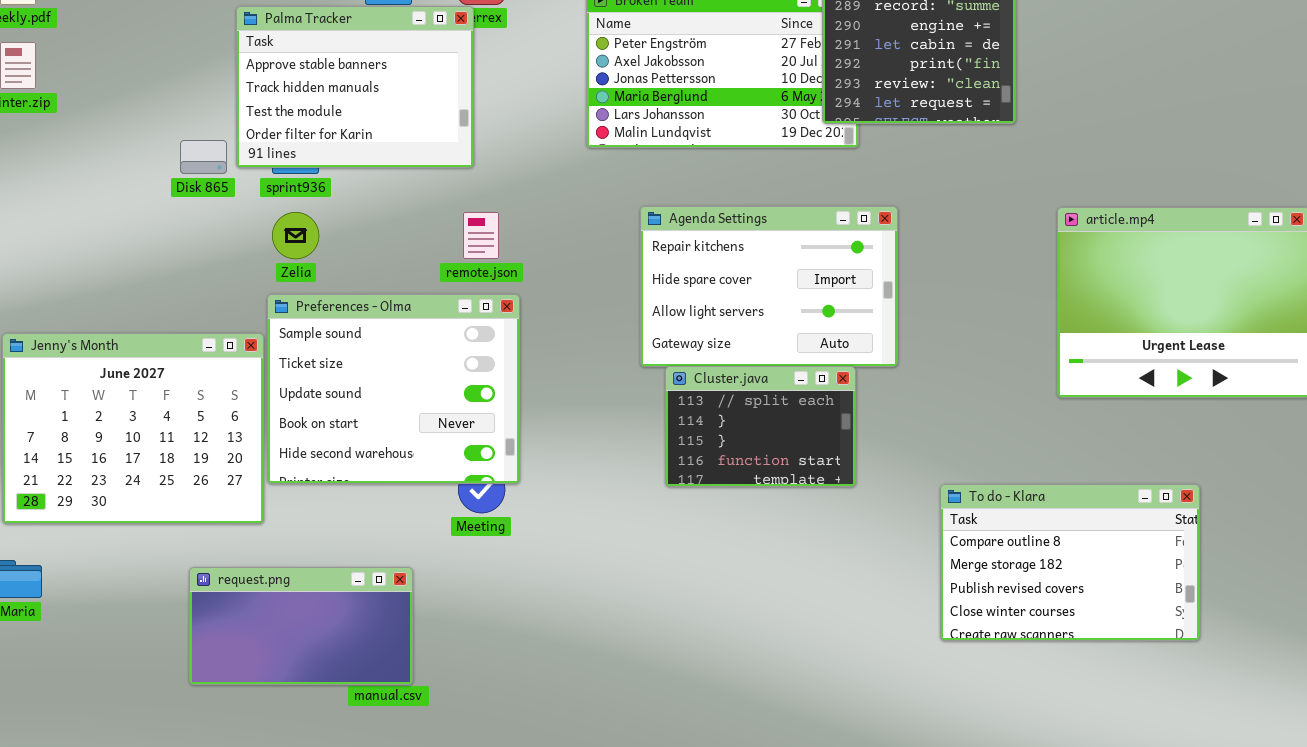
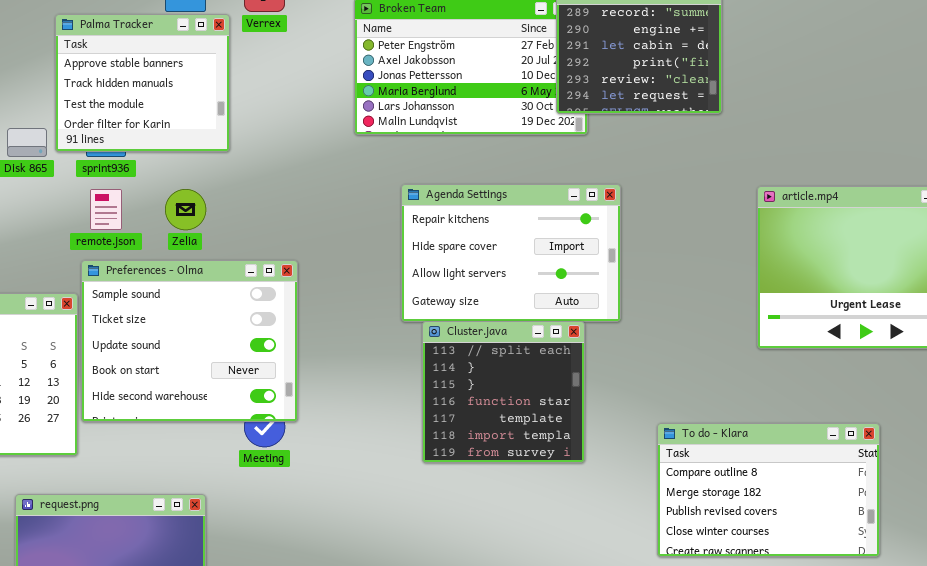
Palma Tracker: [236,6,474,168] -> [55,14,230,152], resized
Zelia: [272,212,319,259] -> [165,189,206,230], moved
remote.json: [463,212,499,259] -> [90,189,122,230], moved
Cluster.java: [665,366,856,487] -> [422,321,585,463], resized

